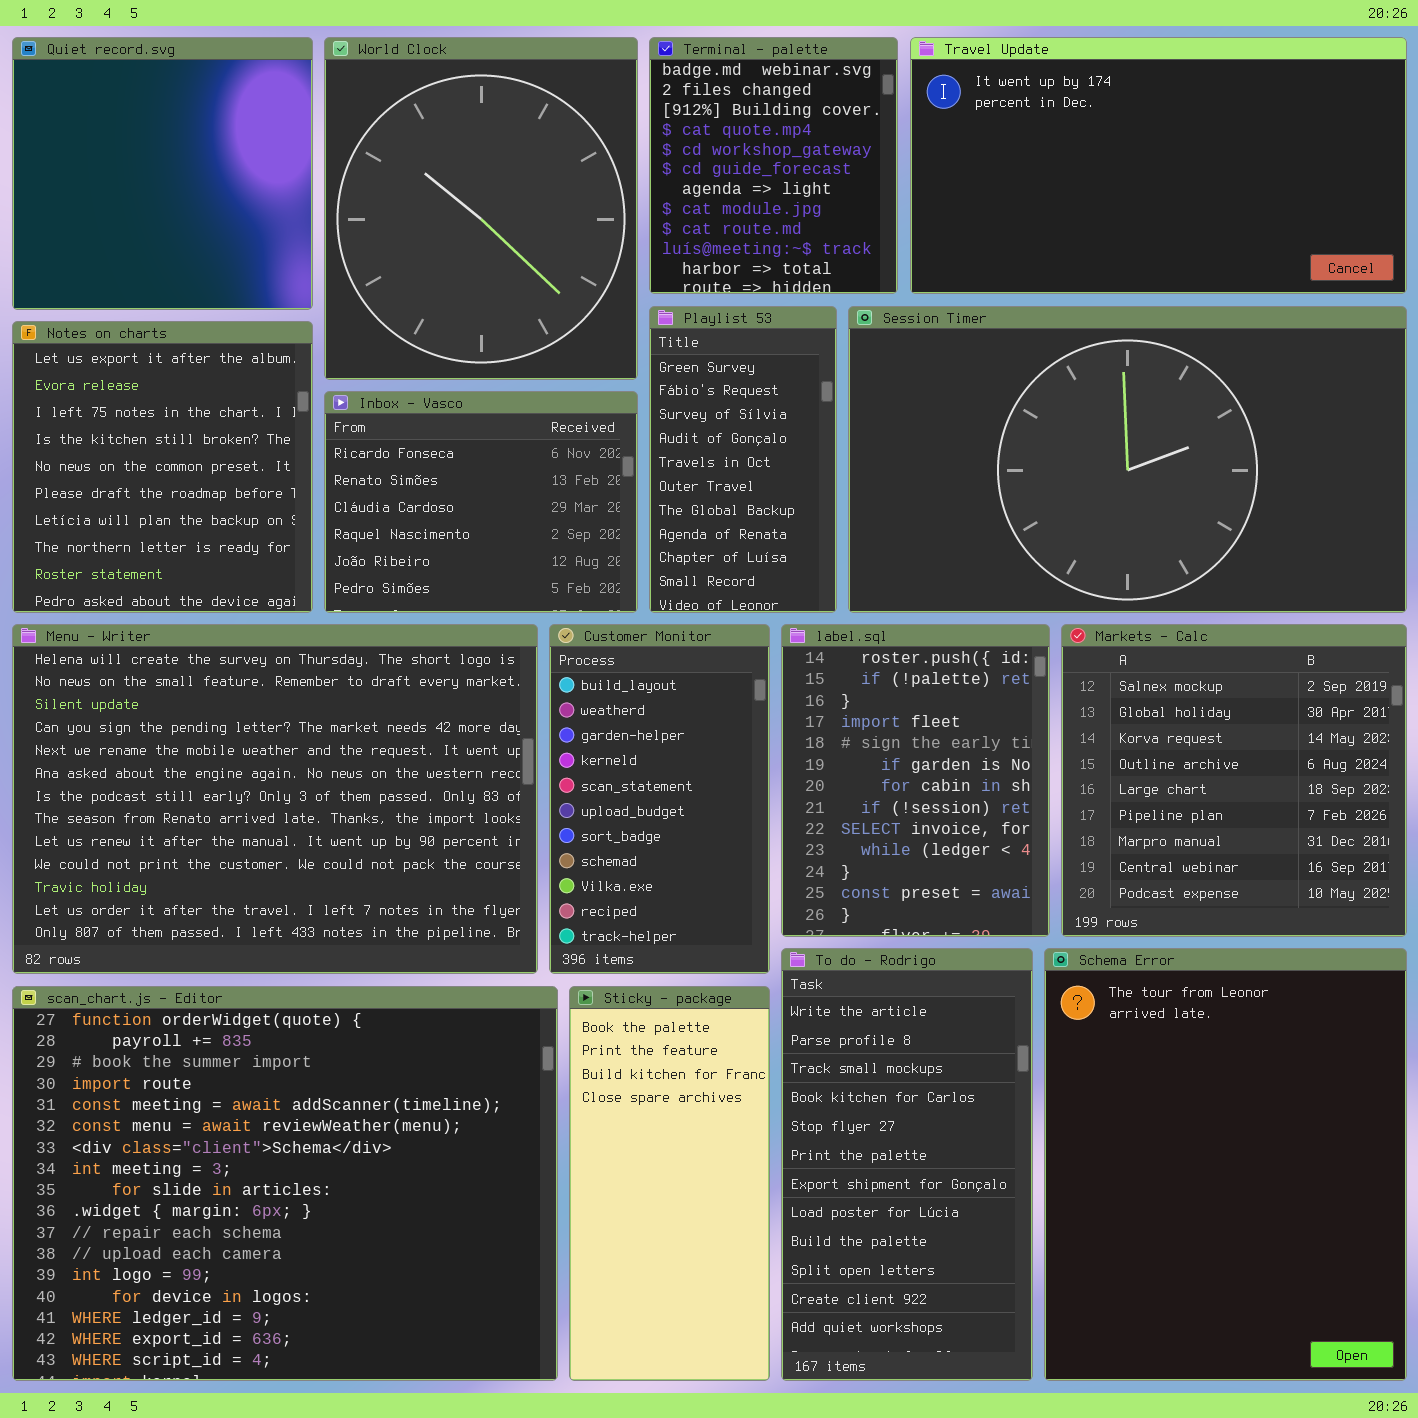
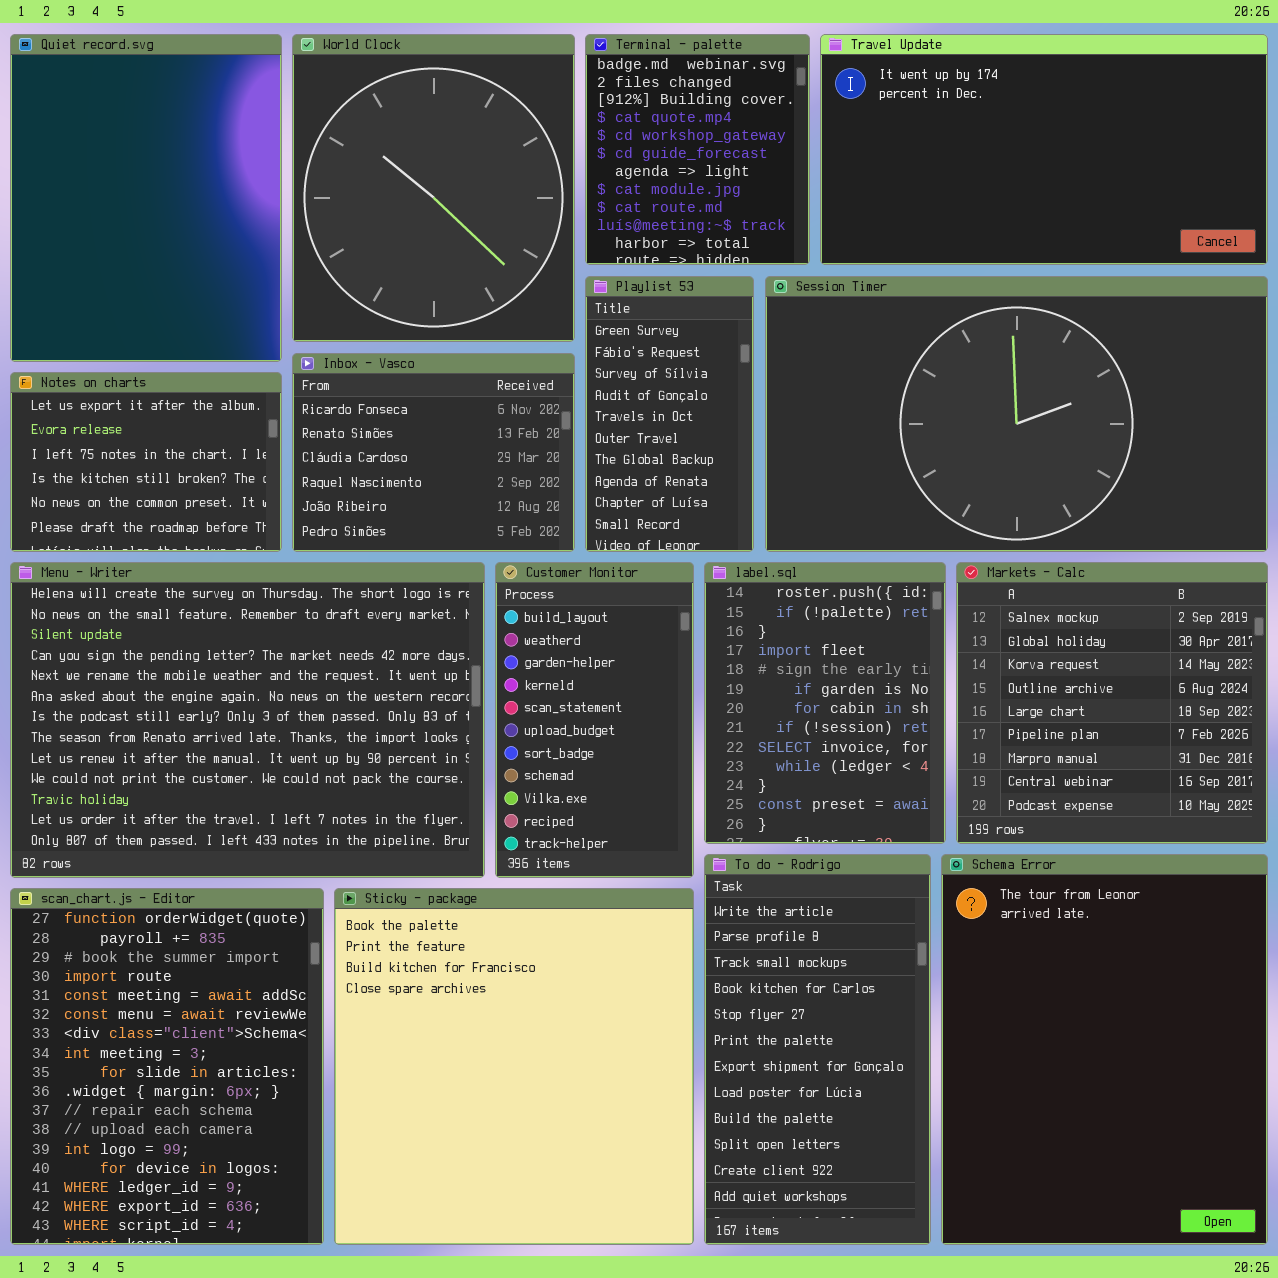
Quiet record.svg: [12,37,313,310] -> [10,34,282,362], resized
Notes on charts: [12,321,313,613] -> [10,372,282,552], resized
scan_chart.js - Editor: [12,986,558,1381] -> [10,888,324,1245], resized
Sticky - package: [569,986,770,1381] -> [334,888,694,1245], resized

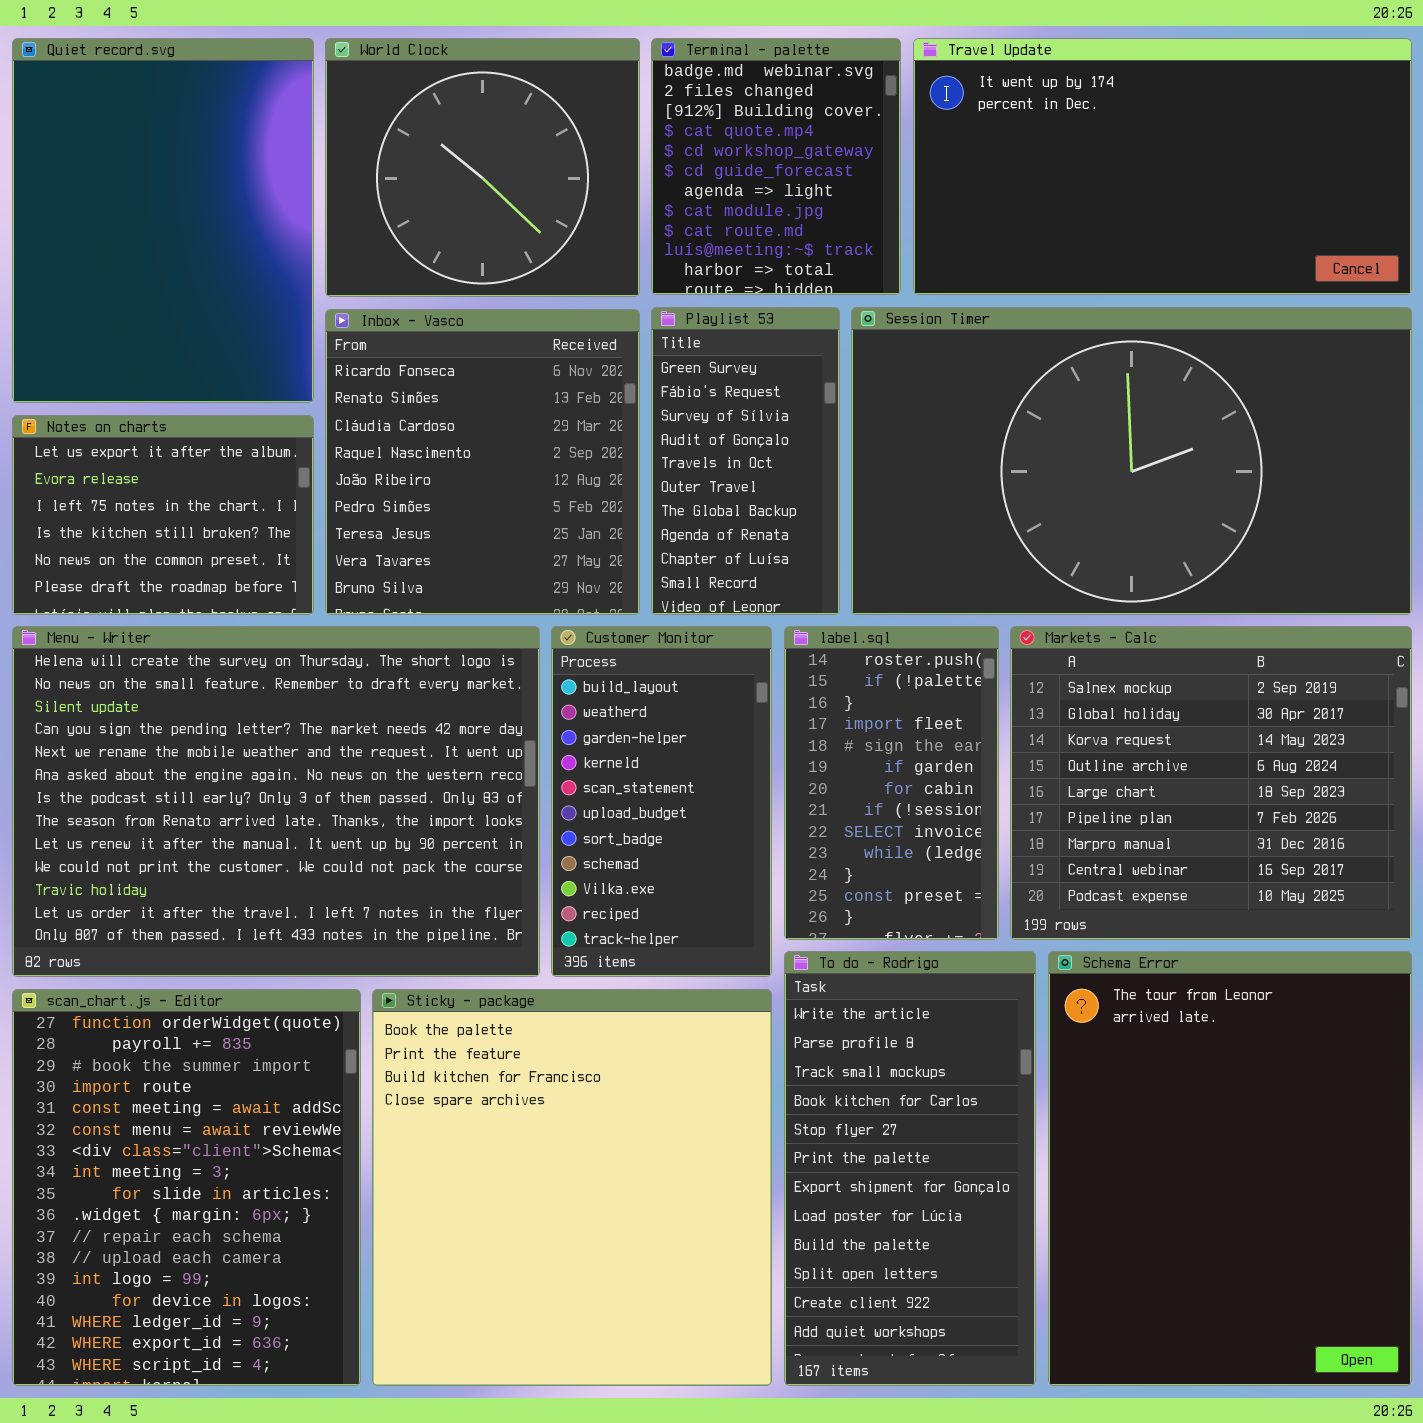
World Clock: [292,34,575,342] -> [325,38,640,297], resized
Inbox - Vasco: [292,353,575,552] -> [325,309,640,615], resized
label.sql: [704,562,946,844] -> [784,626,999,940], resized
Markets - Calc: [956,562,1268,844] -> [1010,626,1412,940], resized

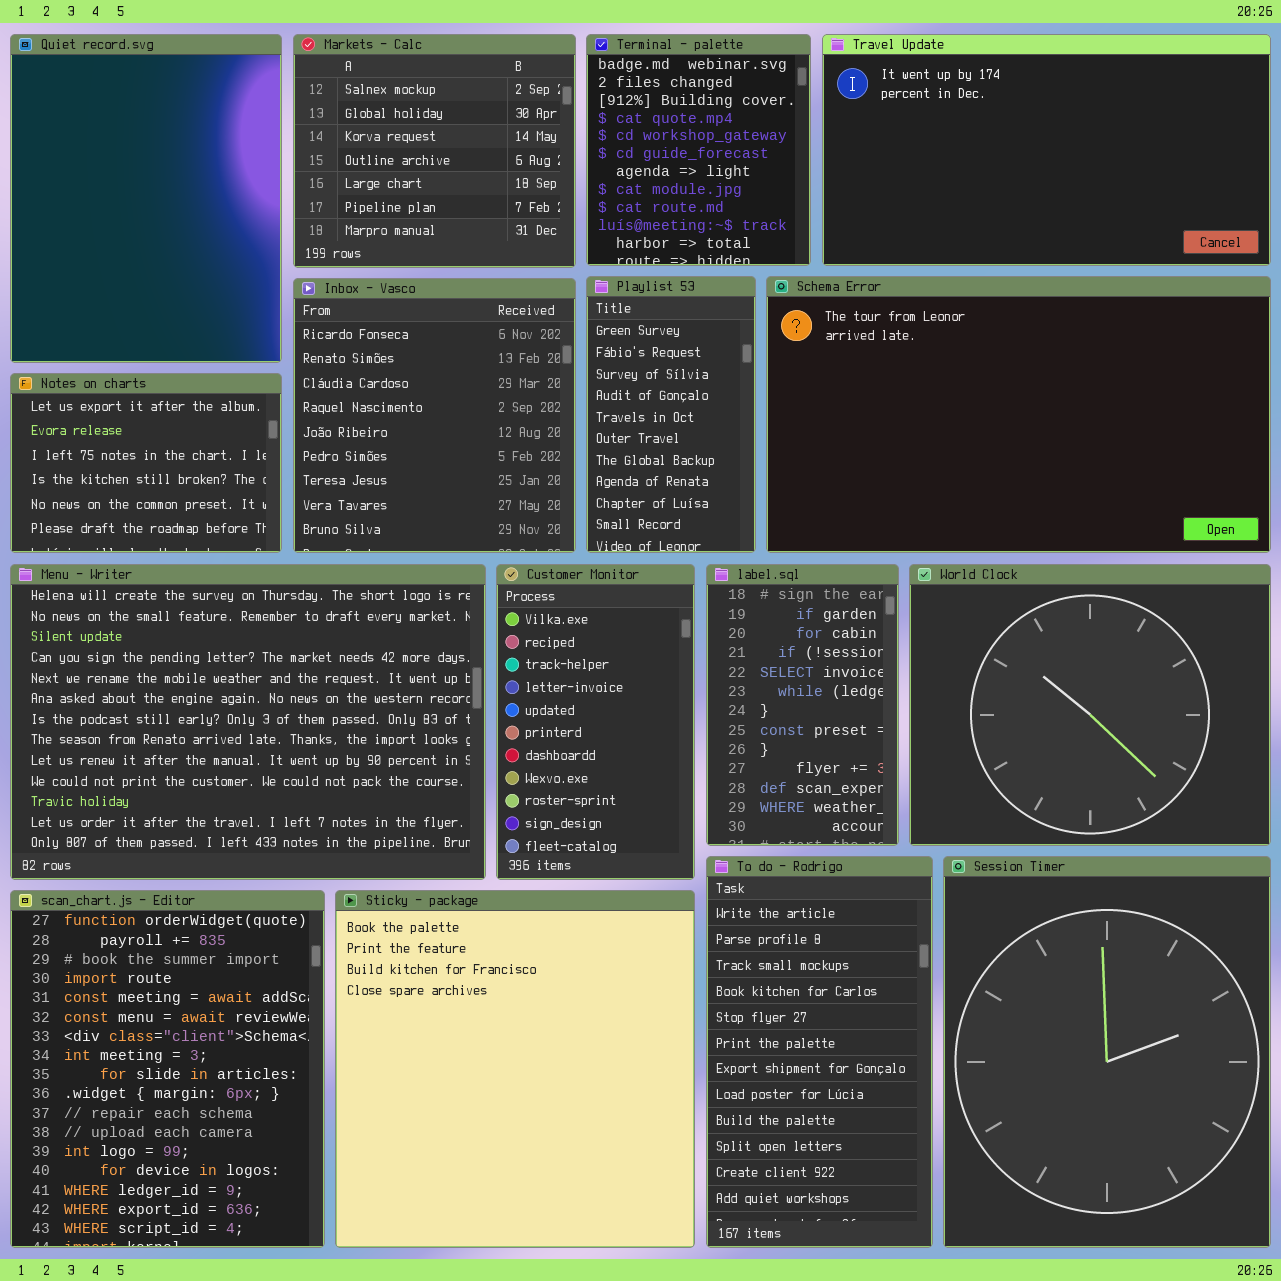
World Clock: [325,38,640,297] -> [909,564,1271,846], moved, resized
Session Timer: [851,307,1412,615] -> [943,856,1271,1248], moved, resized
Customer Monitor: [551,626,772,977] -> [496,564,695,880], scrolled down 8 rows
label.sql: [784,626,999,940] -> [706,564,899,846], scrolled down 4 rows
Markets - Calc: [1010,626,1412,940] -> [293,34,576,268], moved, resized
Schema Error: [1048,951,1412,1386] -> [766,276,1271,553], moved, resized

